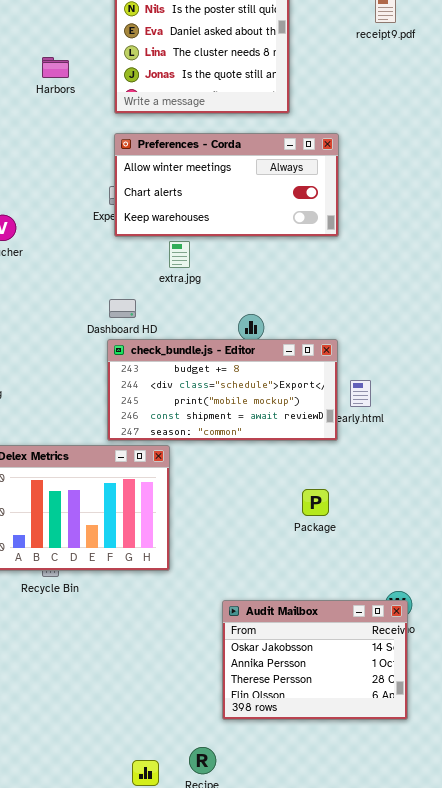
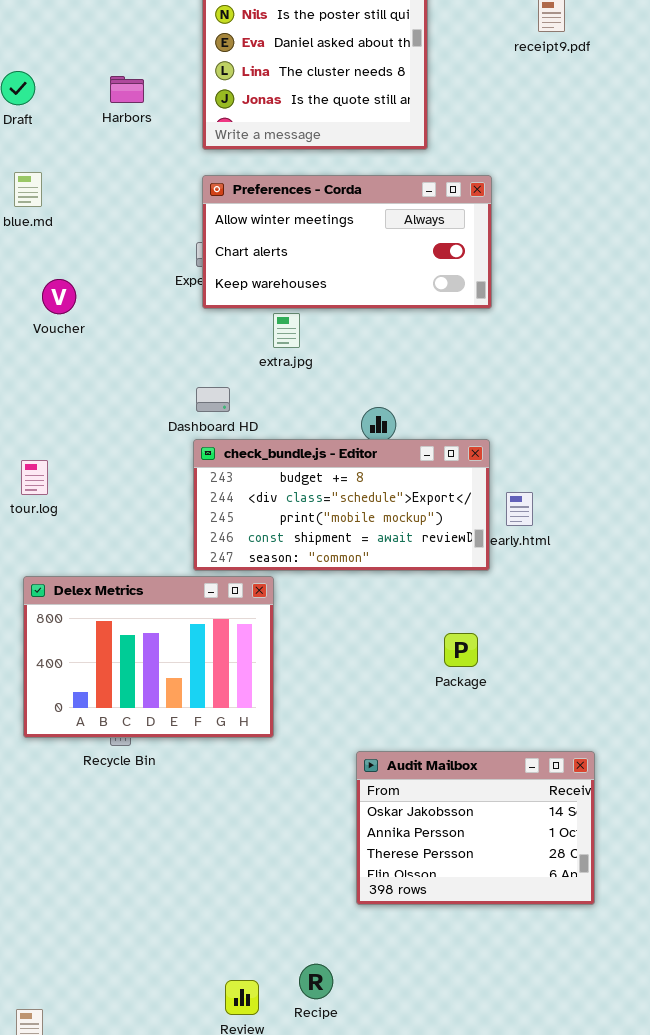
Audit Mailbox: [222,600,408,720] -> [356,751,595,905], moved

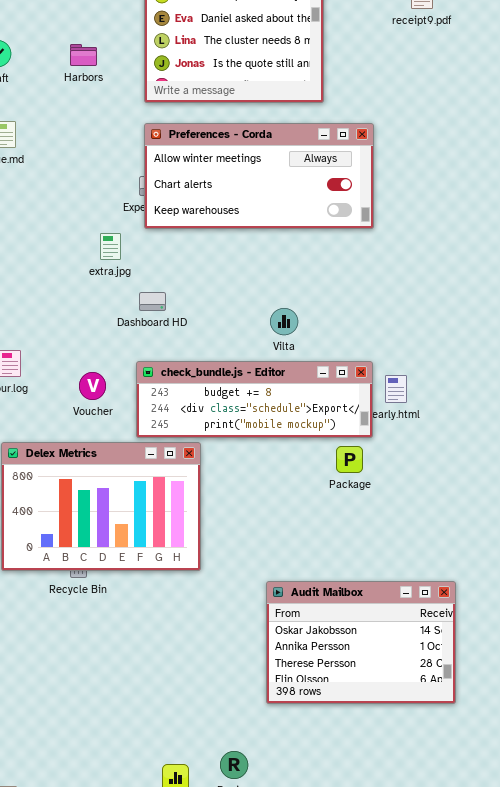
Voucher: [42,279,76,314] -> [79,372,106,400], moved
extra.jpg: [273,313,300,348] -> [100,233,121,260], moved
check_bundle.js - Editor: [193,439,490,571] -> [136,361,373,438], resized
Package: [444,633,478,667] -> [336,446,363,473], moved

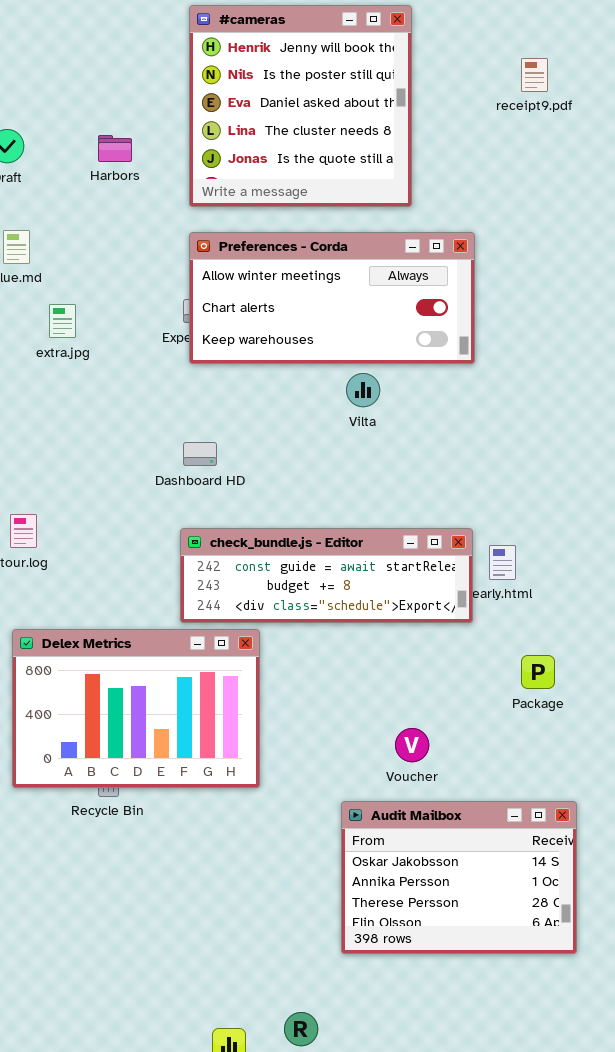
extra.jpg: [100,233,121,260] -> [49,304,76,338], moved
Vilta: [270,308,298,335] -> [346,373,380,407], moved
check_bundle.js - Editor: [136,361,373,438] -> [180,528,473,623], scrolled up 1 row
Voucher: [79,372,106,400] -> [395,728,429,762], moved
Package: [336,446,363,473] -> [521,655,555,689], moved

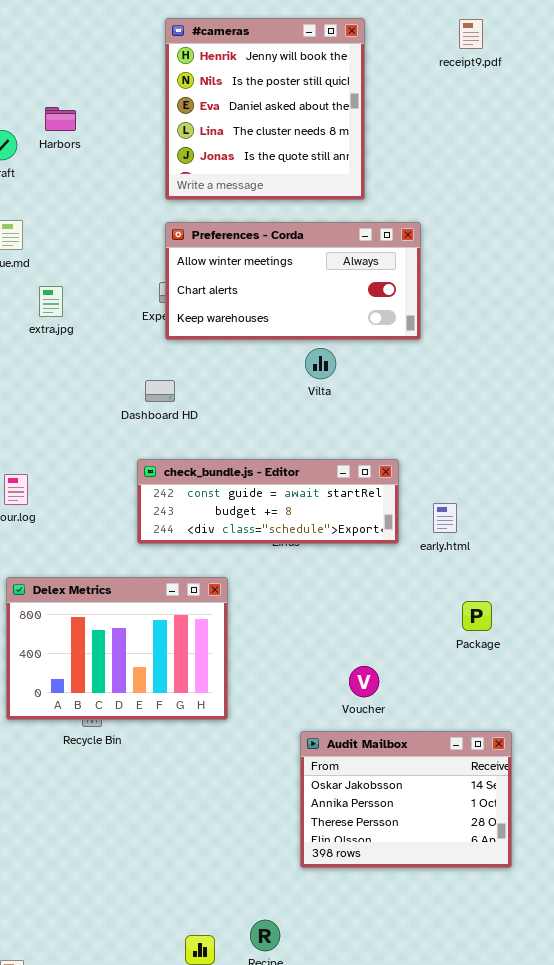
receipt9.pdf: [521,58,548,92] -> [459,19,483,49], moved
Harbors: [98,135,132,162] -> [45,107,76,131], moved
Dashboard HD: [183,442,217,466] -> [145,380,175,402], moved
check_bundle.js - Editor: [180,528,473,623] -> [137,459,399,544], moved

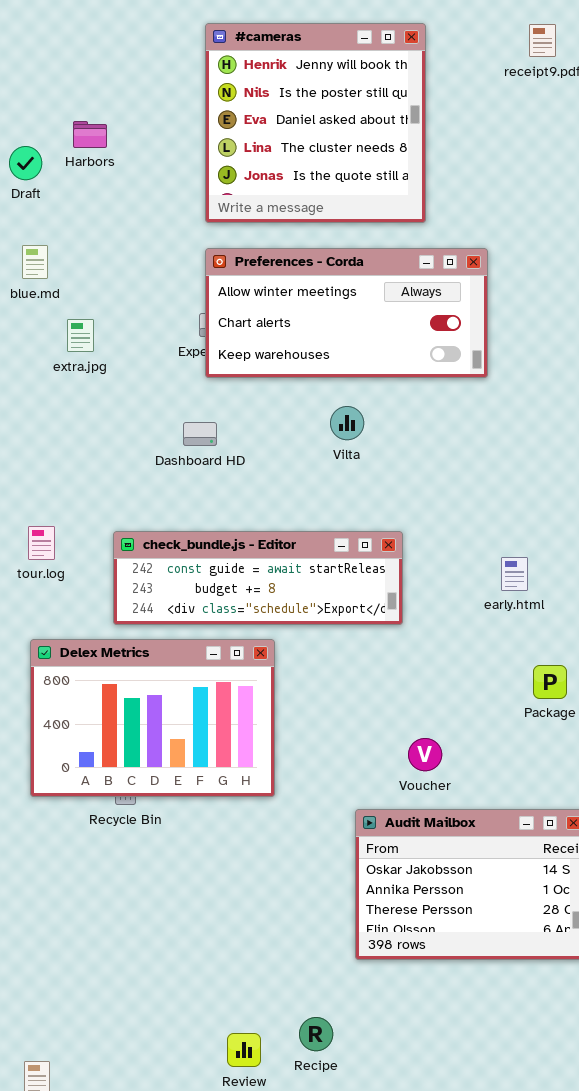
Vilta: [305,348,336,379] -> [330,406,364,440], moved
check_bundle.js - Editor: [137,459,399,544] -> [113,531,403,625], moved

